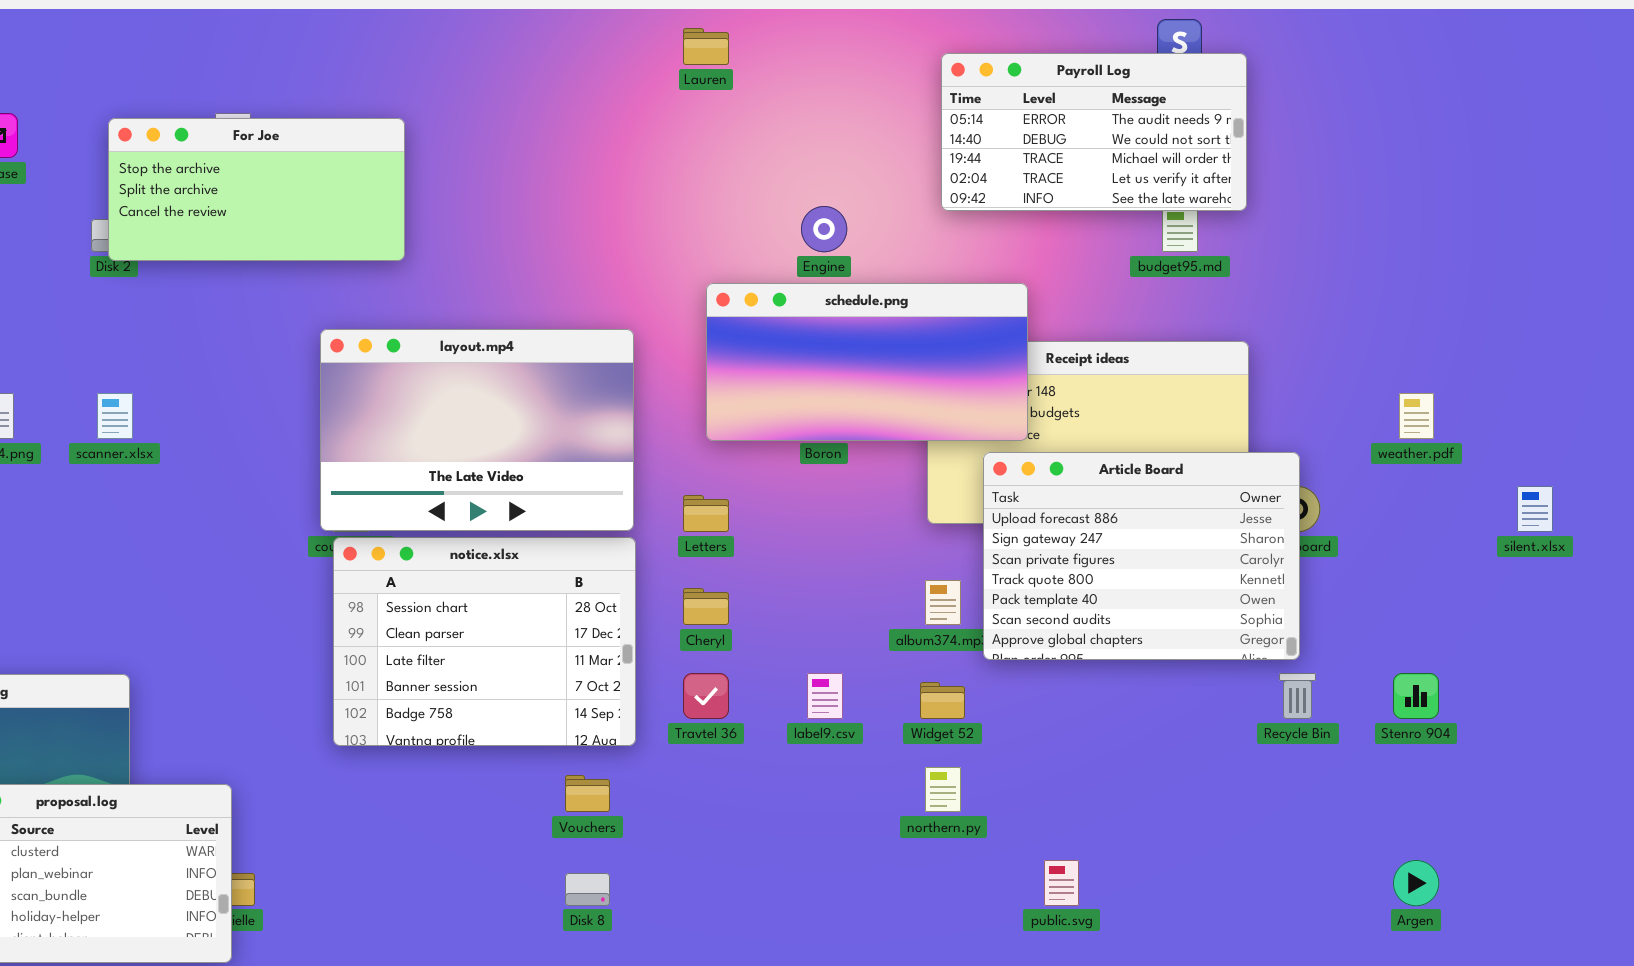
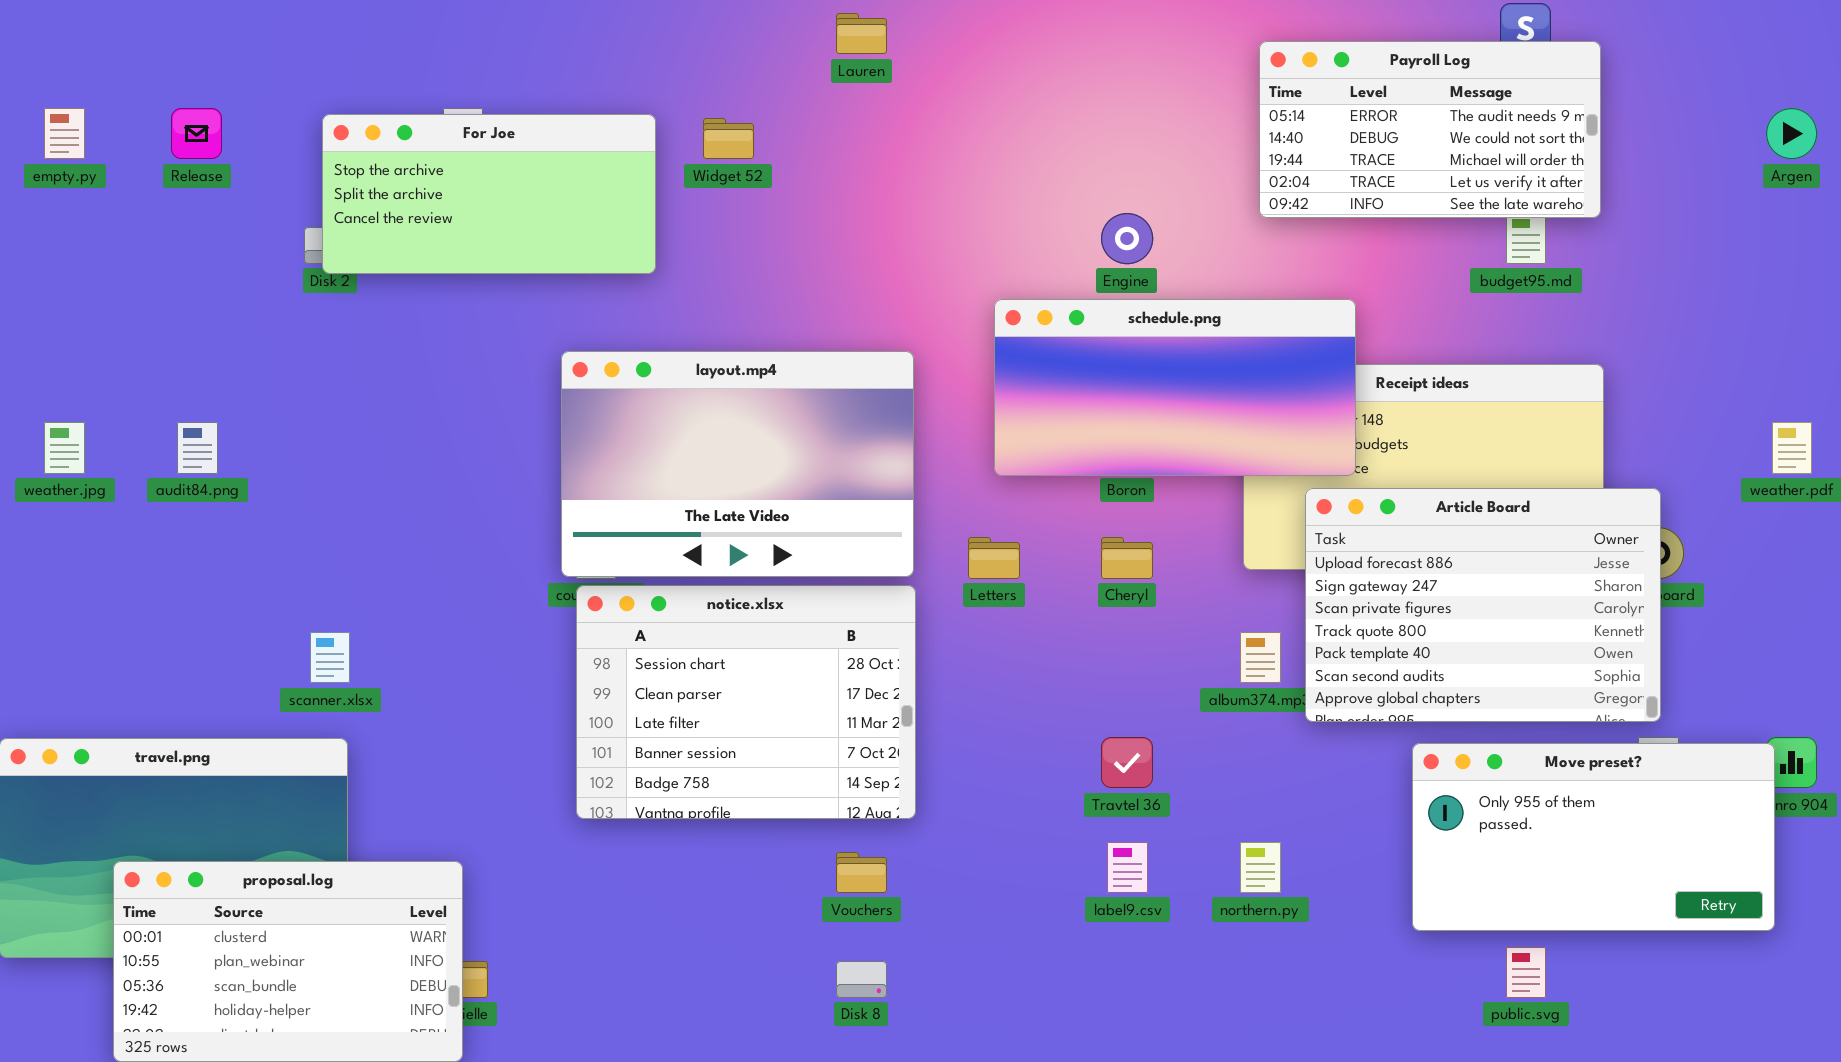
Lauren: [683,28,729,65] -> [836,13,887,54], moved
scanner.xlsx: [97,393,133,439] -> [310,632,350,683], moved
Cheryl: [683,588,729,625] -> [1101,537,1153,579], moved
Travtel 36: [683,673,729,719] -> [1101,737,1153,788], moved
label9.csv: [807,673,843,719] -> [1107,842,1148,893], moved
Move preset?: none -> [1412,743,1775,931], opened
Widget 52: [920,682,965,719] -> [703,118,754,159], moved
public.svg: [1044,860,1079,906] -> [1506,947,1546,998], moved
Argen: [1393,860,1439,906] -> [1766,108,1817,159], moved

